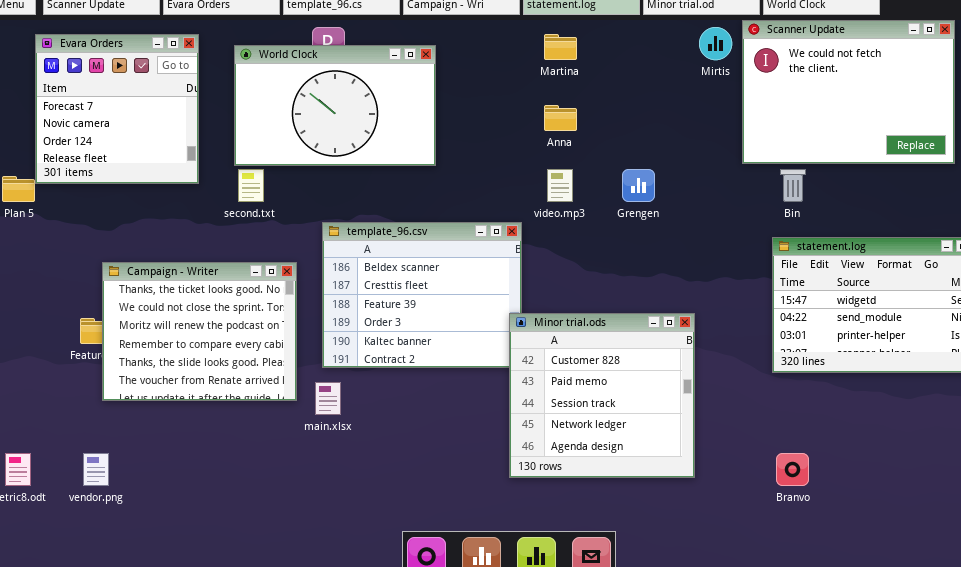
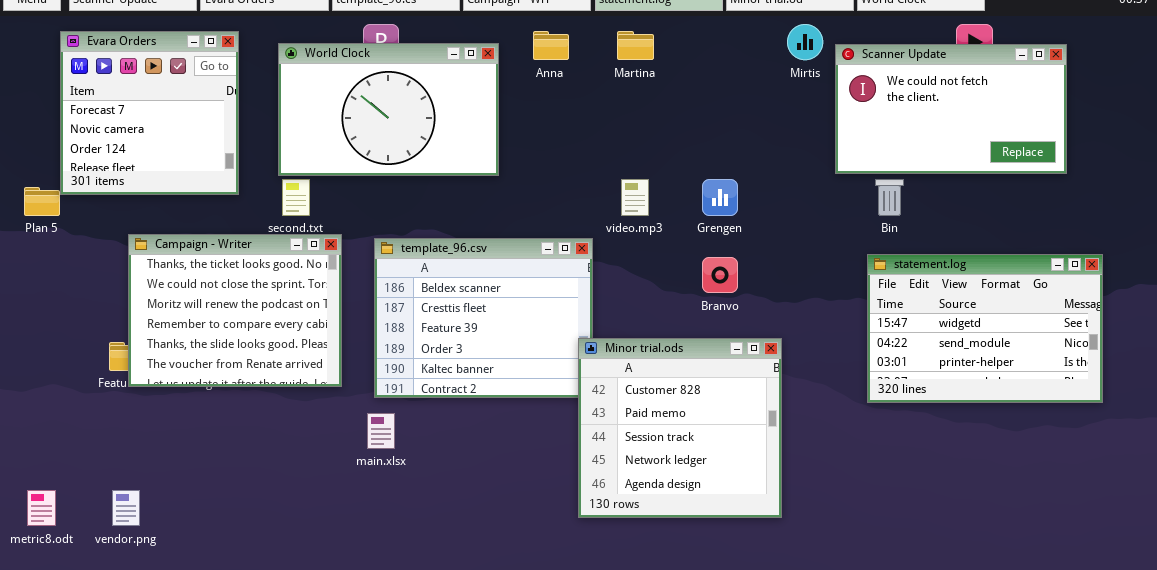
Scanner Update: [742,20,955,164] -> [835,44,1067,174], resized
Anna: [544,105,577,131] -> [533,31,569,60], moved
Campaign - Writer: [102,262,297,401] -> [128,234,342,387], moved
Branvo: [776,453,809,486] -> [702,257,738,293], moved

